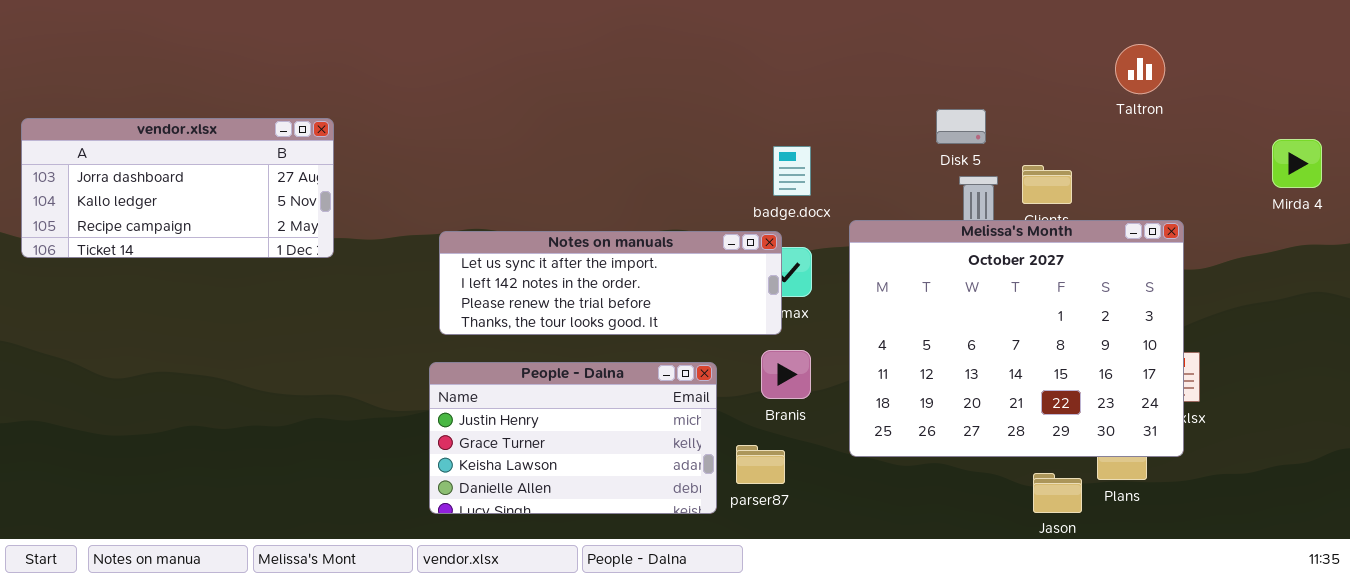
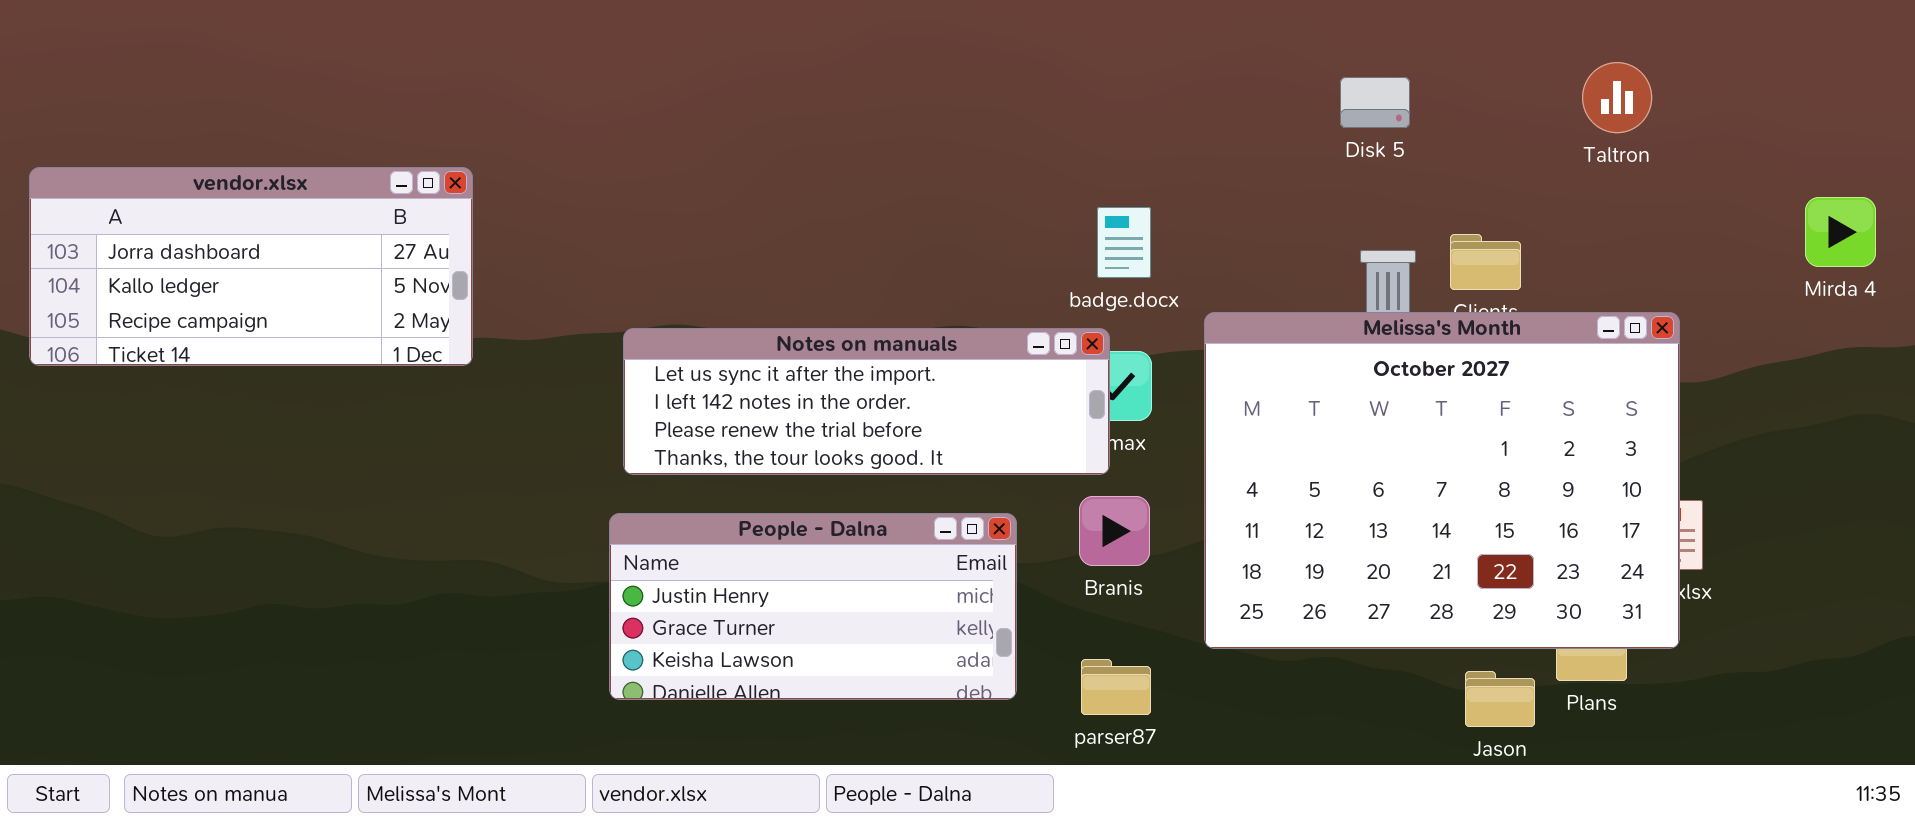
Disk 5: [936,109,986,144] -> [1340,77,1410,128], moved
People - Dalna: [429,362,717,514] -> [609,513,1017,700], resized
parser87: [736,445,785,484] -> [1081,659,1151,715], moved

